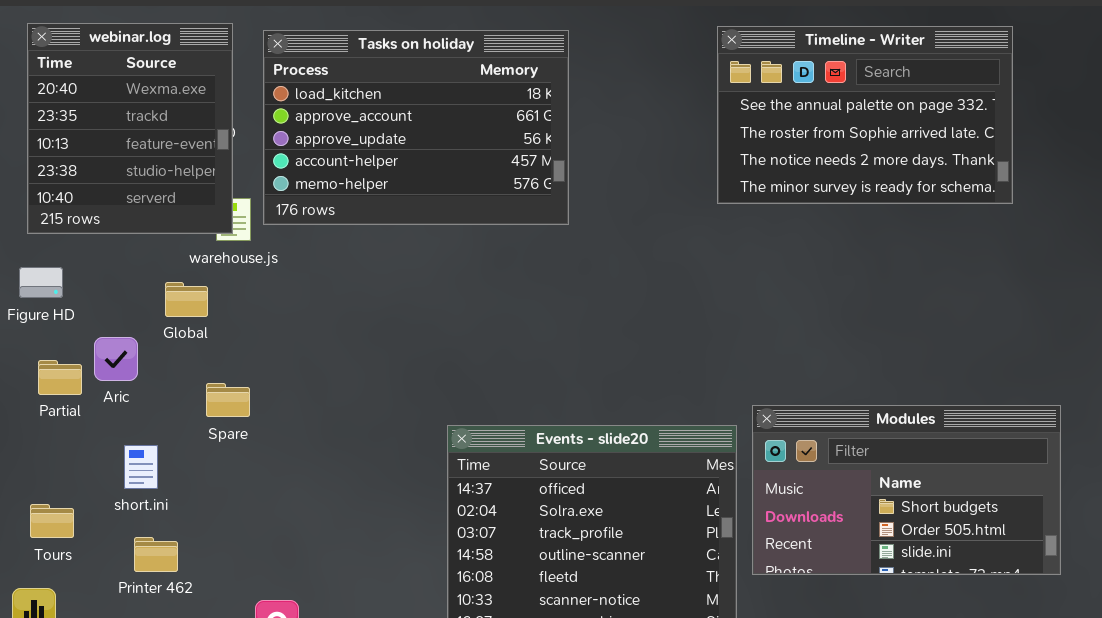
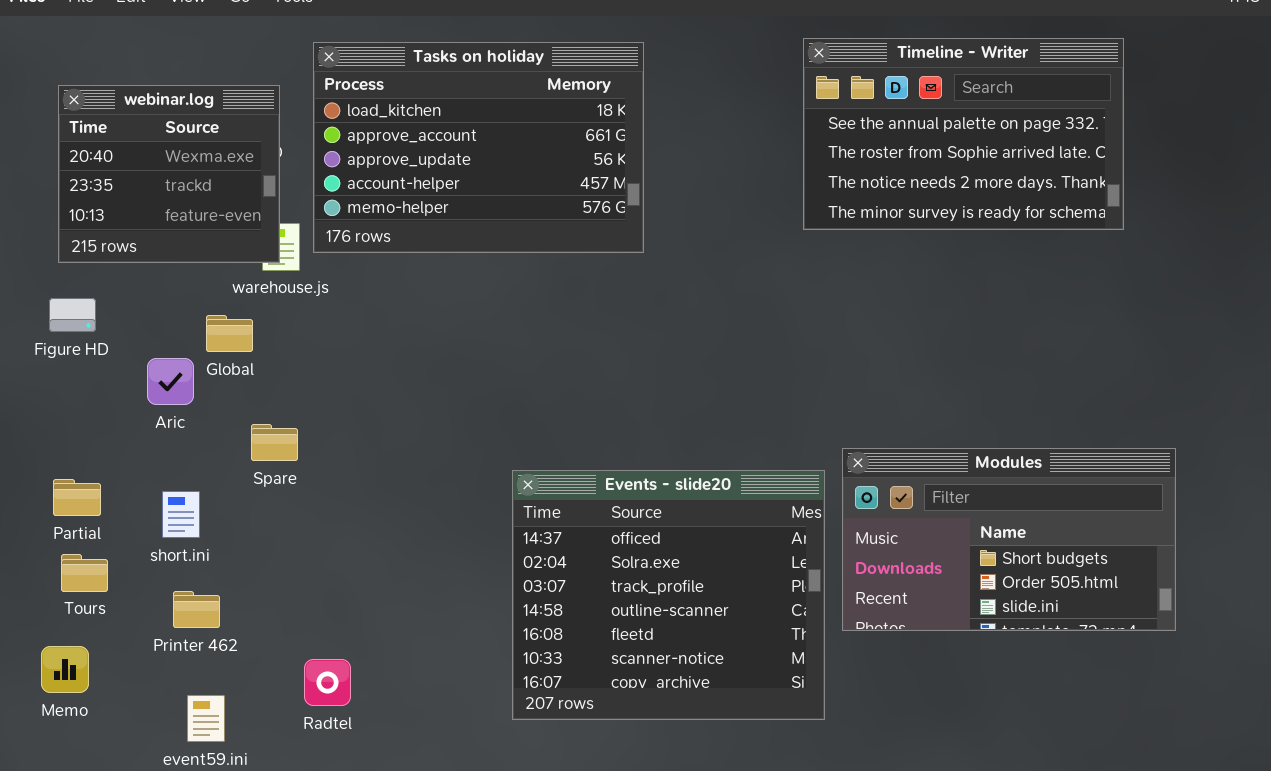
webinar.log: [27,23,233,234] -> [58,85,280,263], resized
Aric: [94,337,138,381] -> [147,358,194,405], moved
Partial: [38,360,82,395] -> [53,479,101,516], moved

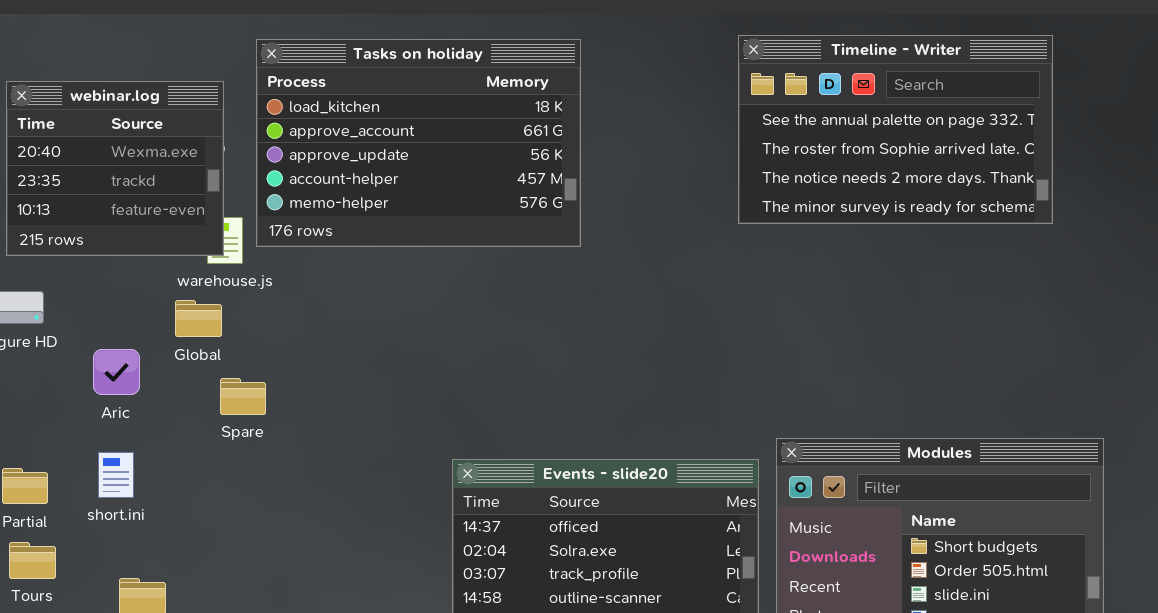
Global: [206,315,253,352] -> [175,300,222,337], moved
Spare: [251,424,298,461] -> [220,378,266,415], moved
short.ini: [162,491,200,538] -> [98,452,134,498], moved

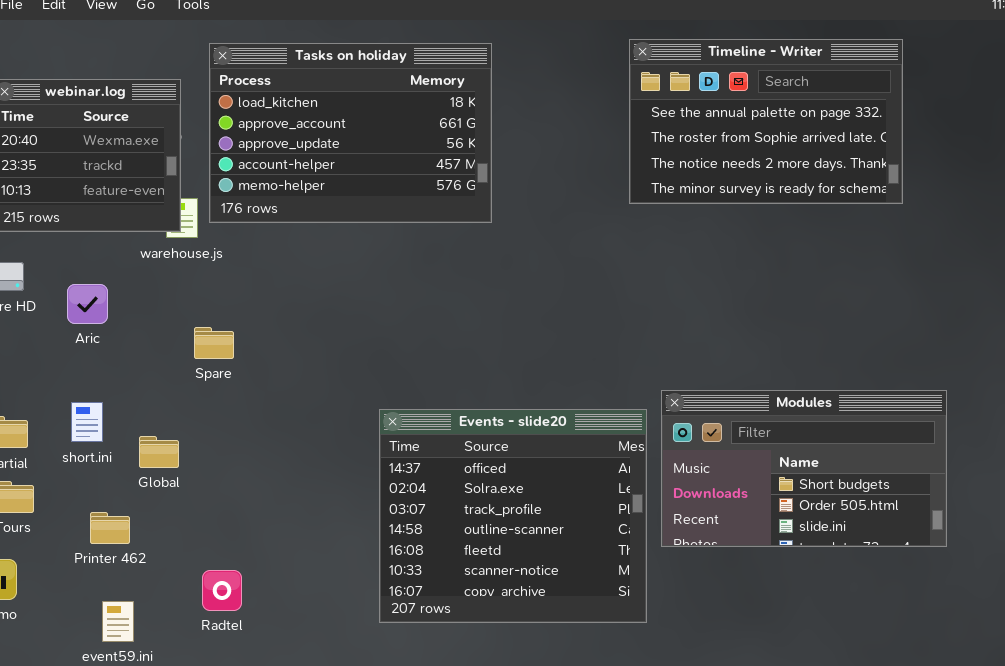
Global: [175,300,222,337] -> [139,436,179,468], moved
Aric: [93,349,140,395] -> [67,284,108,324], moved
Spare: [220,378,266,415] -> [194,327,234,359], moved

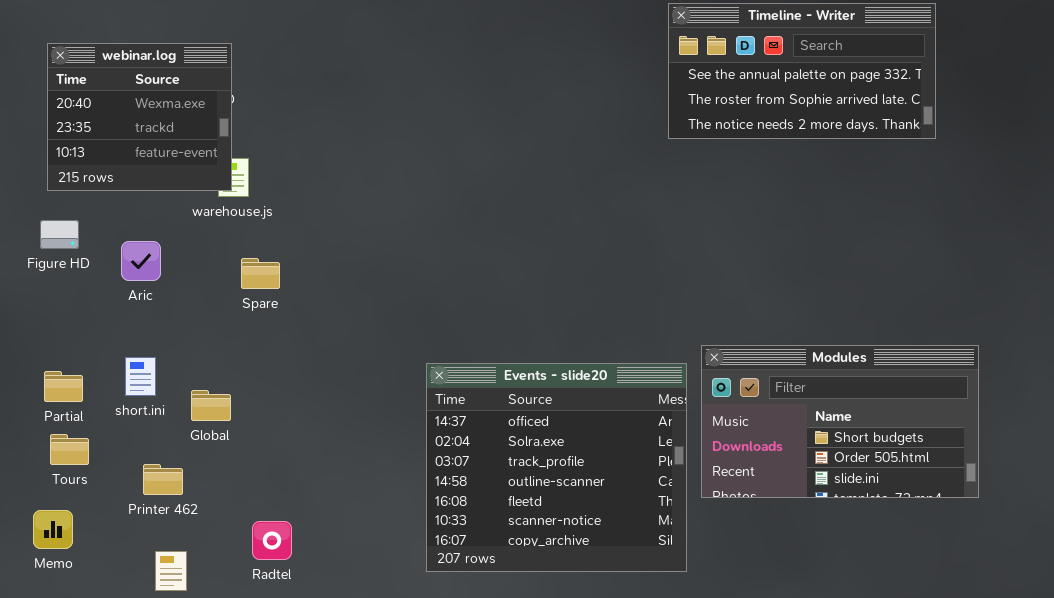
Timeline - Writer: [629,39,903,204] -> [668,3,936,139], resized
Tasks on holiday: [209,43,492,223] -> none, closed
Spare: [194,327,234,359] -> [241,258,280,289], moved

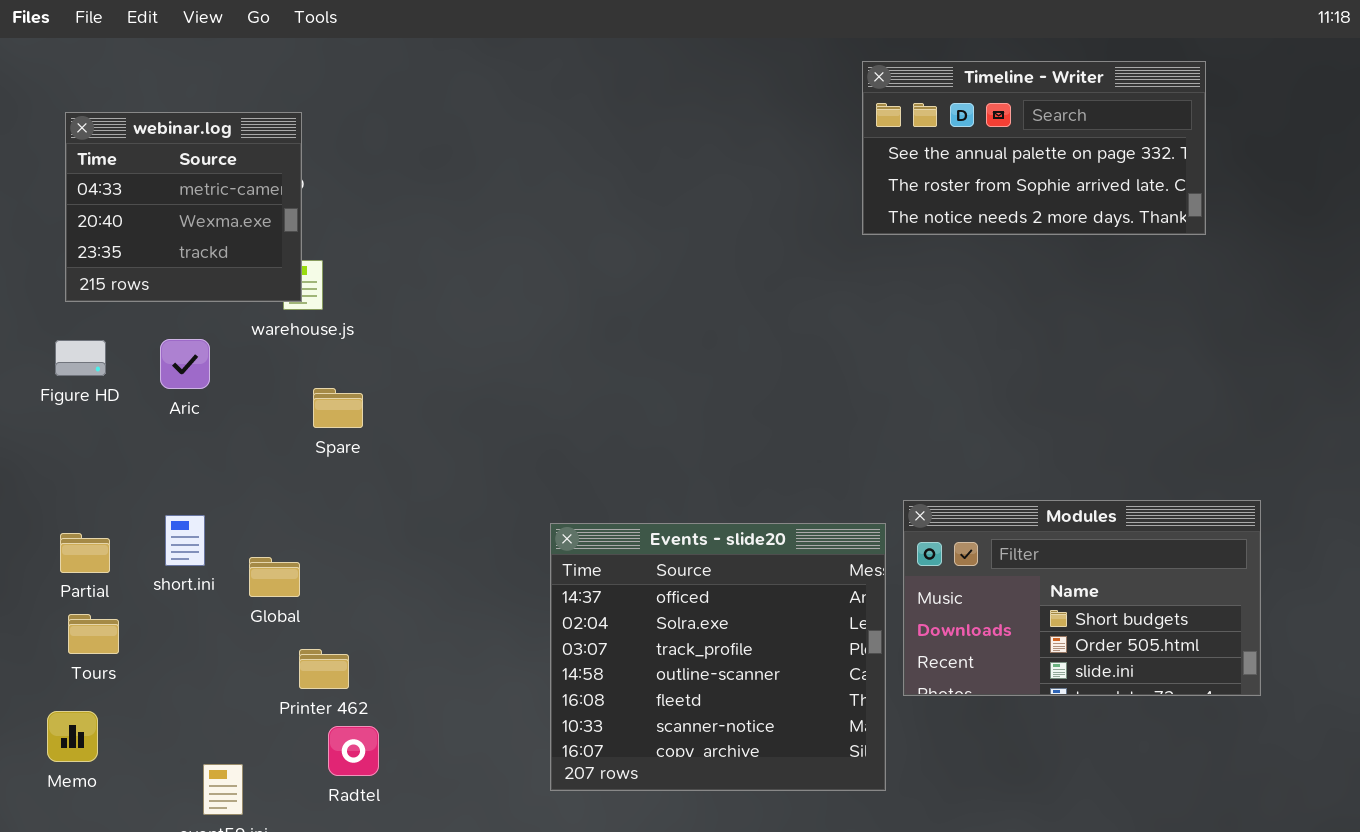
webinar.log: [47,43,232,191] -> [65,112,302,302], scrolled up 1 row
Aric: [121,241,161,281] -> [160,339,210,389], moved
Printer 462: [143,464,183,495] -> [299,649,349,689], moved

